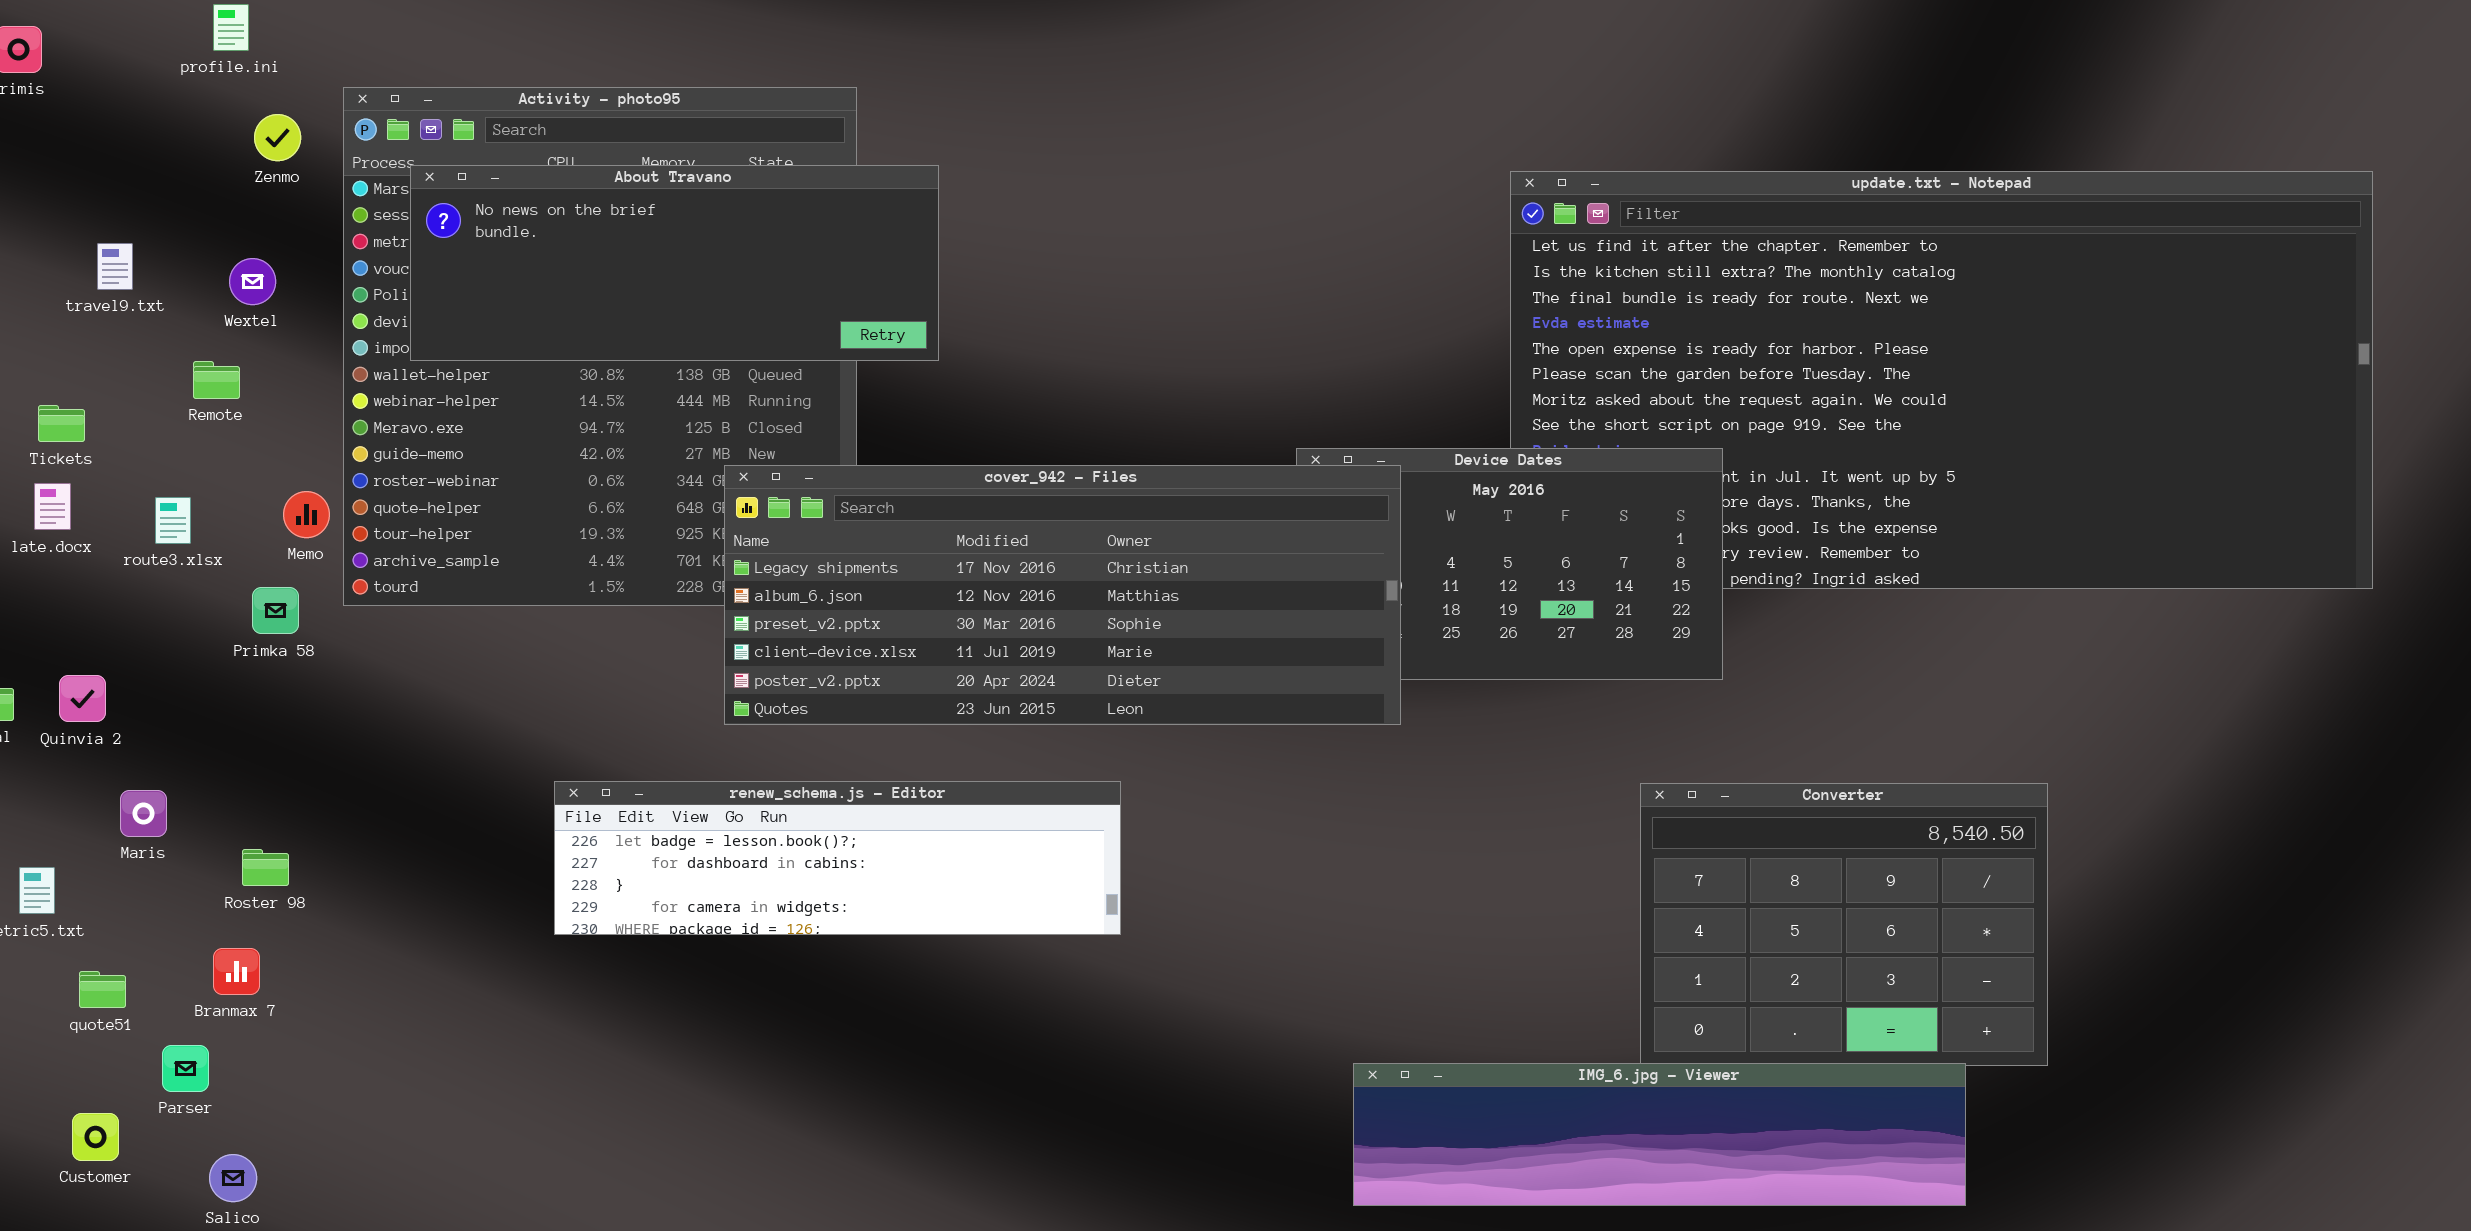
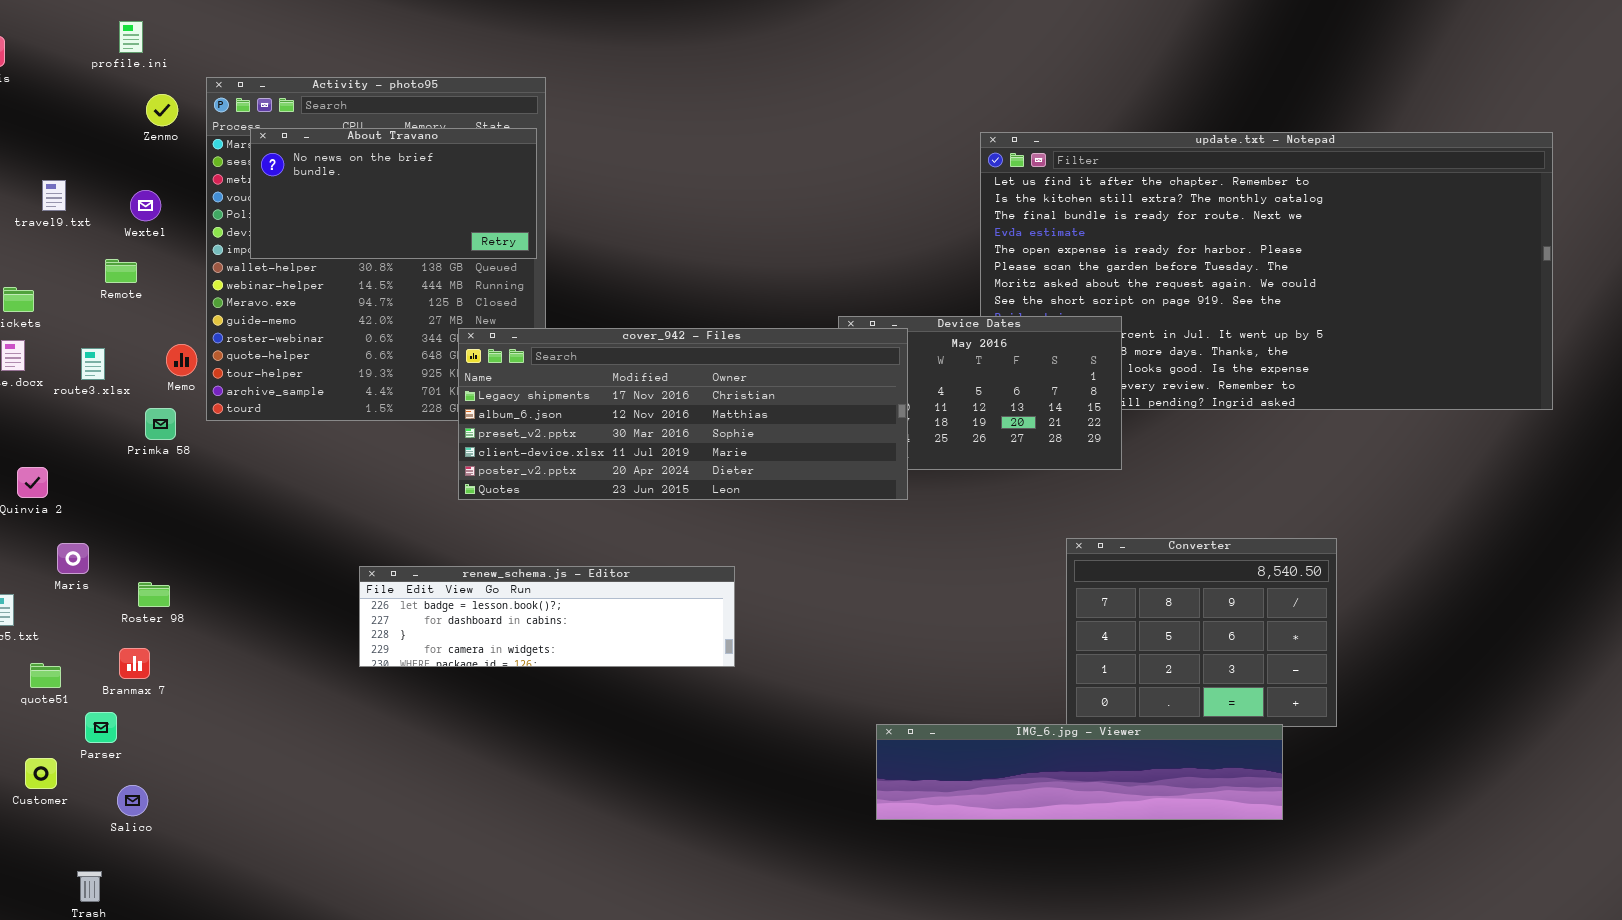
About Travano: [410,165,939,361] -> [250,128,537,259], resized
renew_schema.js - Editor: [554,781,1121,935] -> [359,566,735,667], moved

